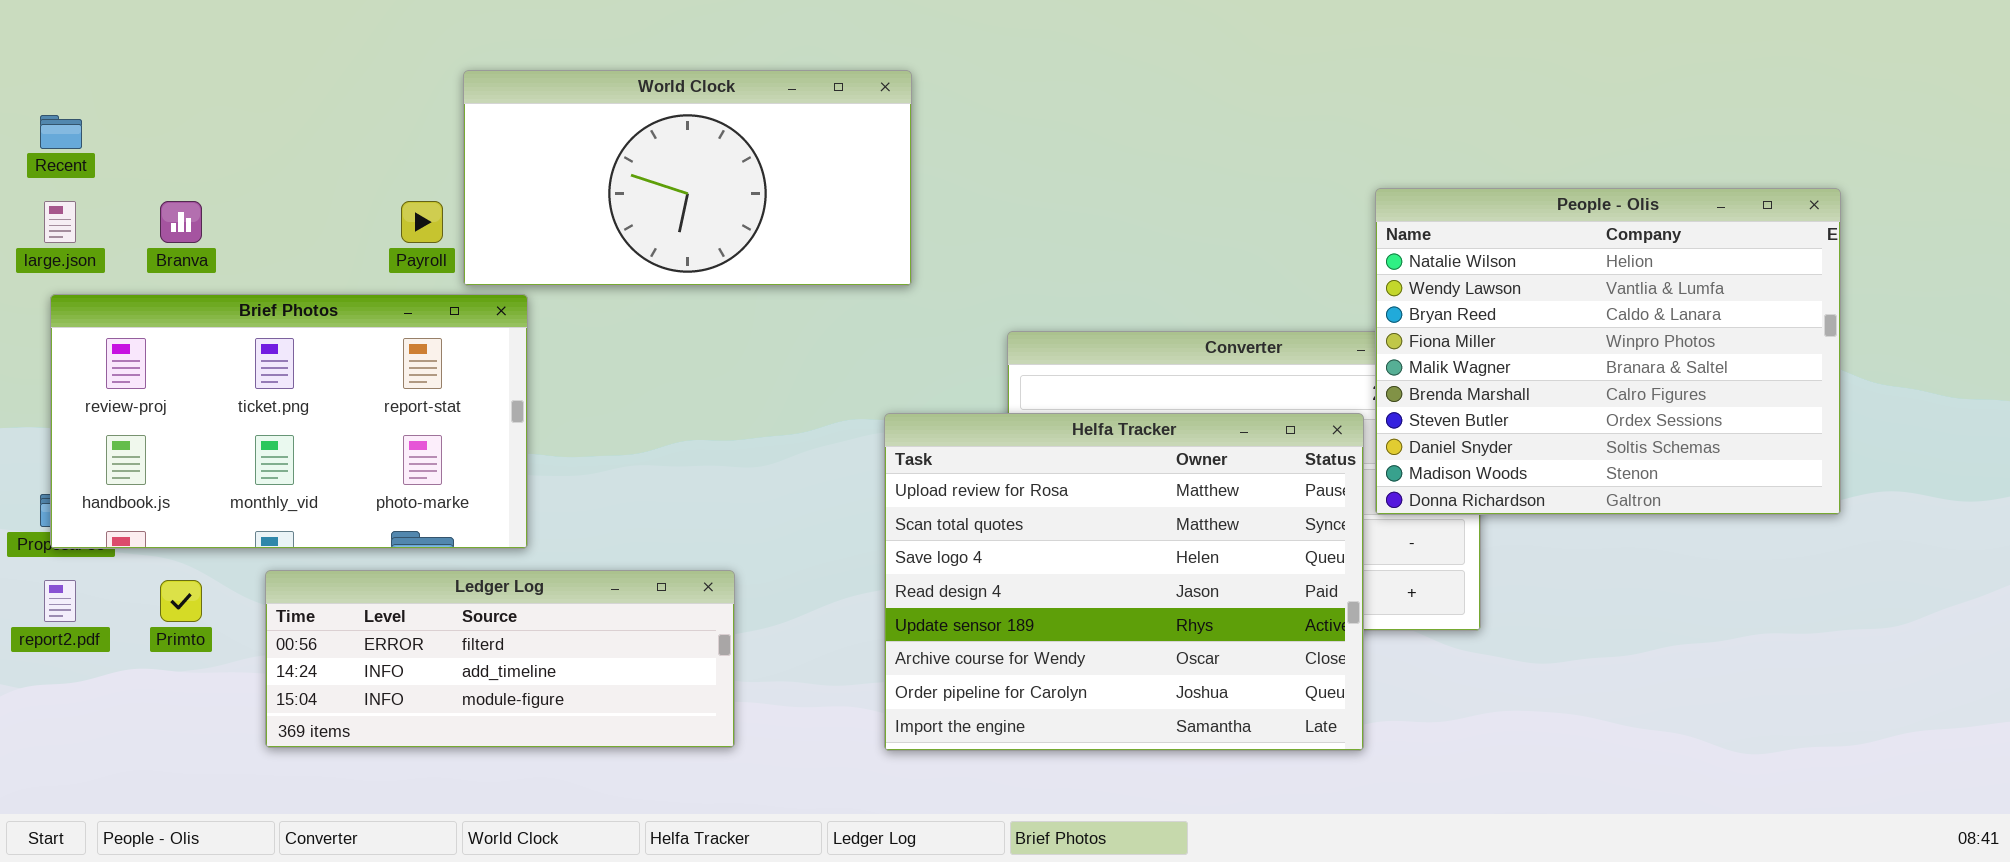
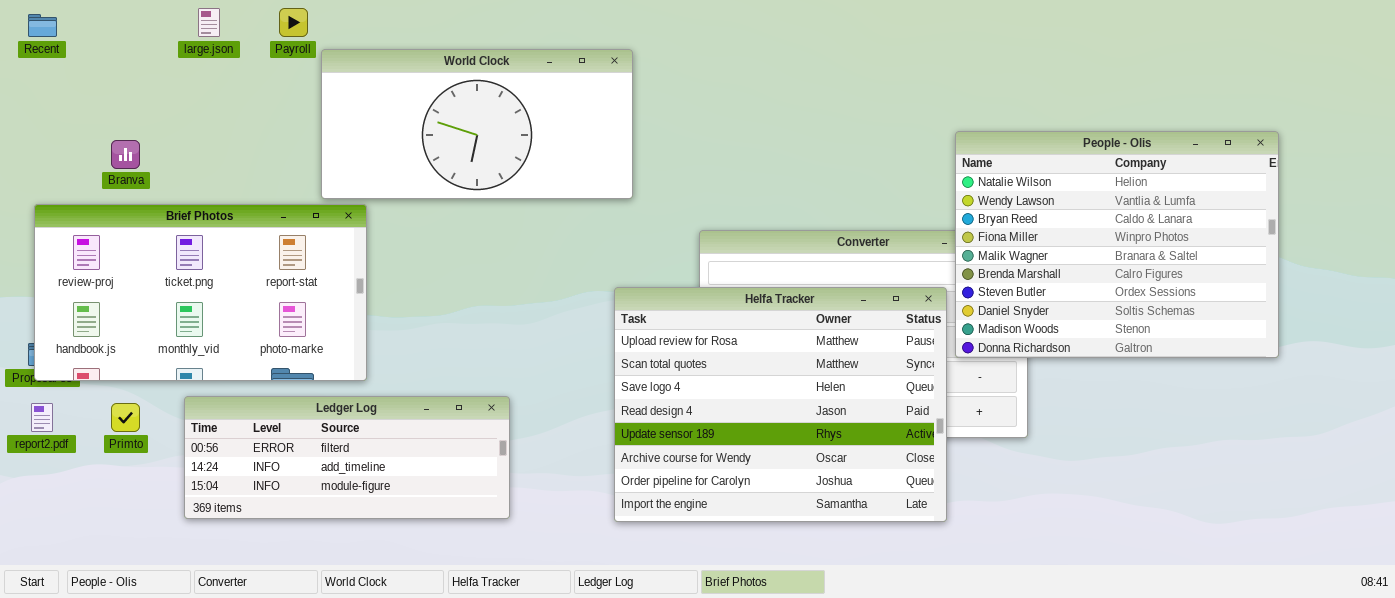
Recent: [40,115,82,149] -> [28,14,57,37], moved
large.json: [44,201,76,243] -> [198,8,220,37], moved
Payroll: [401,201,443,243] -> [279,8,308,37], moved

